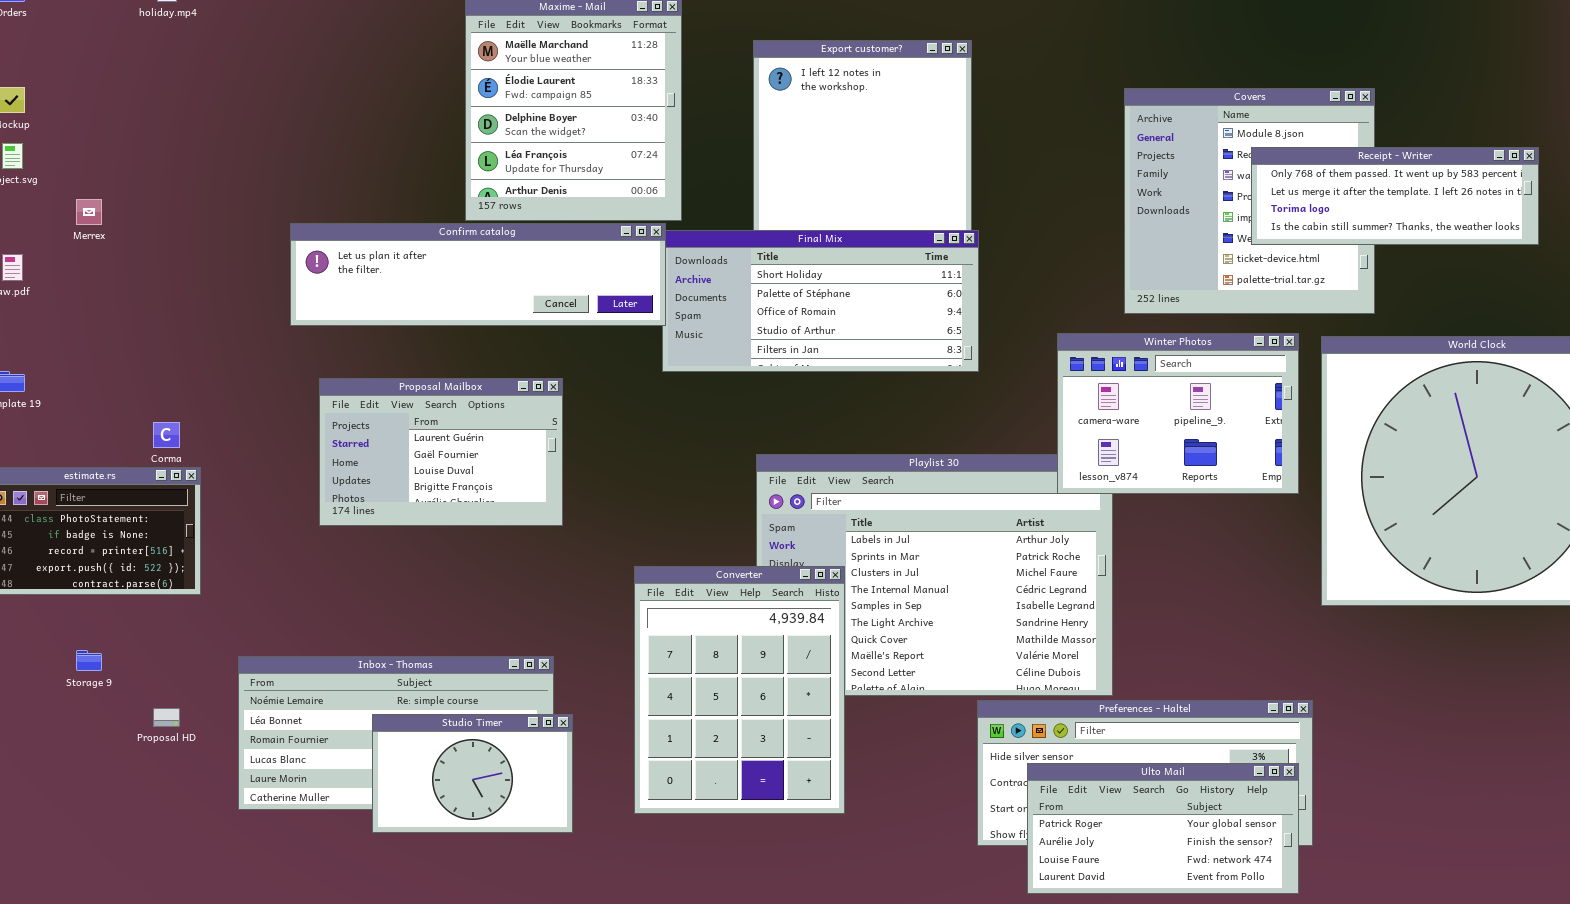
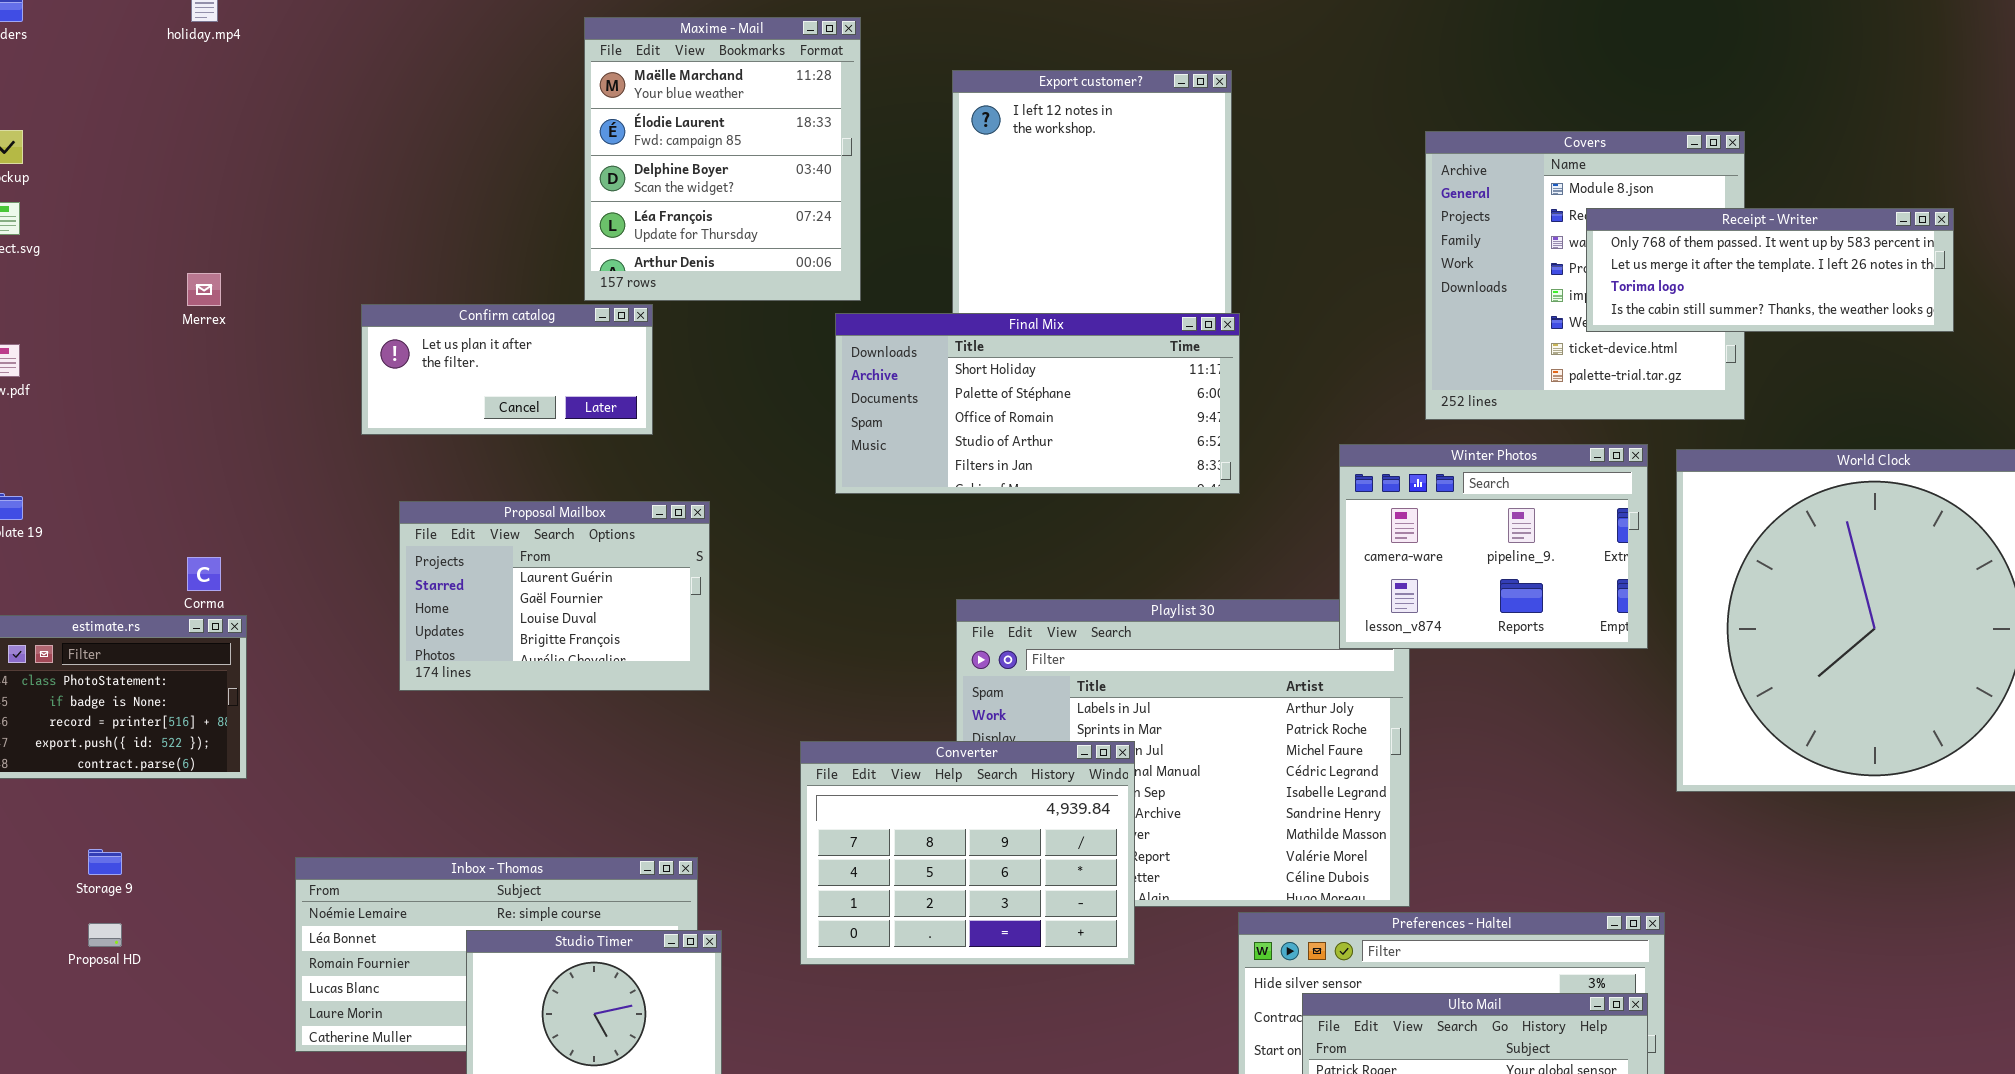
Merrex: [76,199,102,225] -> [187,273,221,306], moved
Confirm catalog: [290,223,666,326] -> [361,304,653,435], resized
Converter: [634,566,845,814] -> [800,741,1135,965], resized
Proposal HD: [153,708,180,727] -> [88,923,122,947], moved

